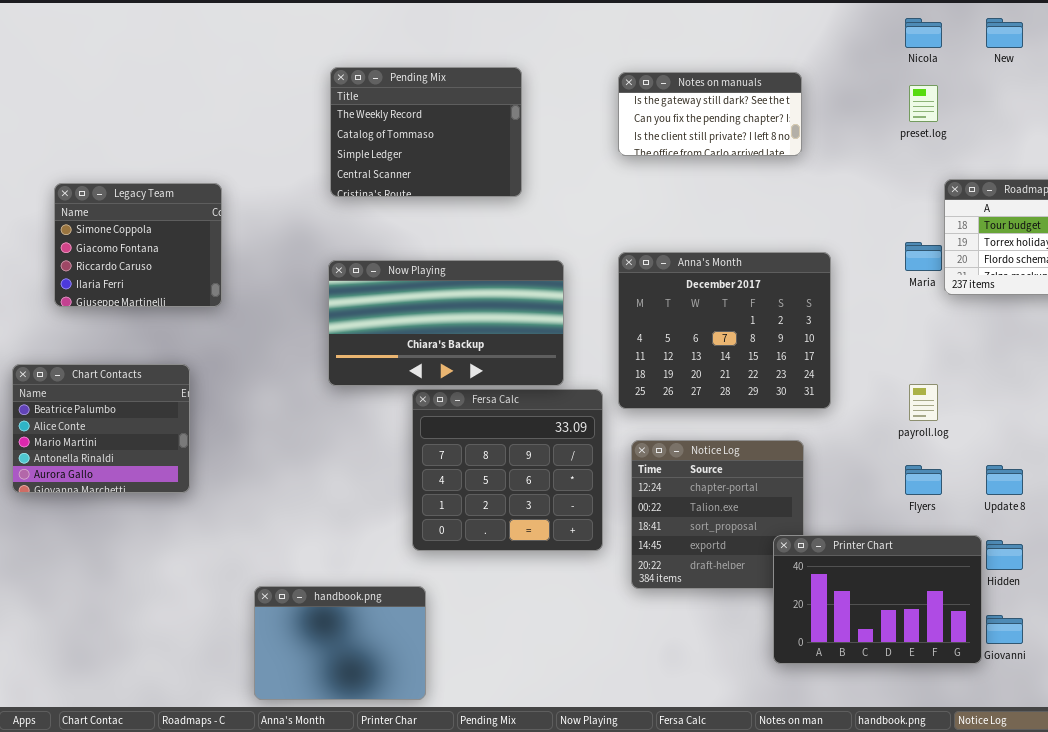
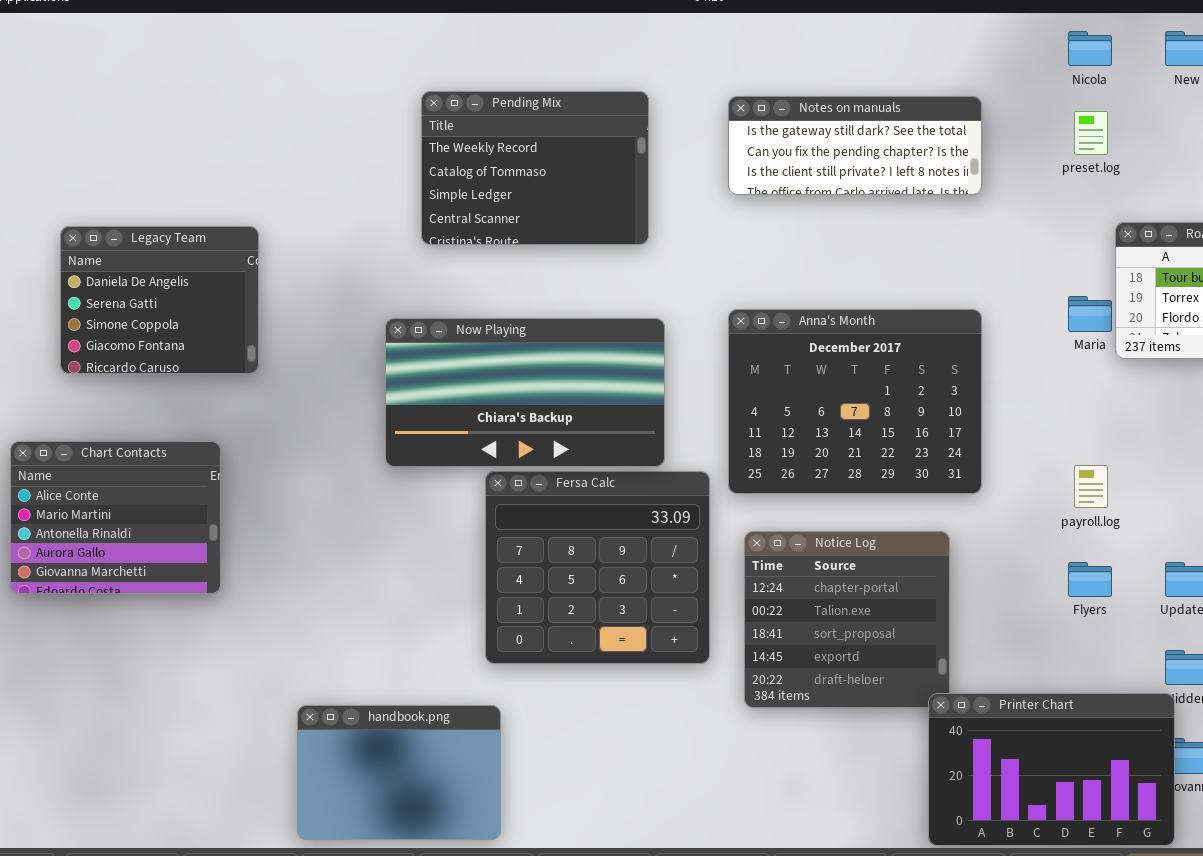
Pending Mix: [330,67,522,197] -> [421,91,649,245], moved
Notes on manuals: [618,72,802,156] -> [728,96,982,195], resized
Legacy Team: [54,183,222,307] -> [60,226,259,374], scrolled up 2 rows
Chart Contacts: [12,364,190,493] -> [10,441,221,594], scrolled down 1 row
Printer Chart: [773,535,982,664] -> [928,693,1175,846], moved

